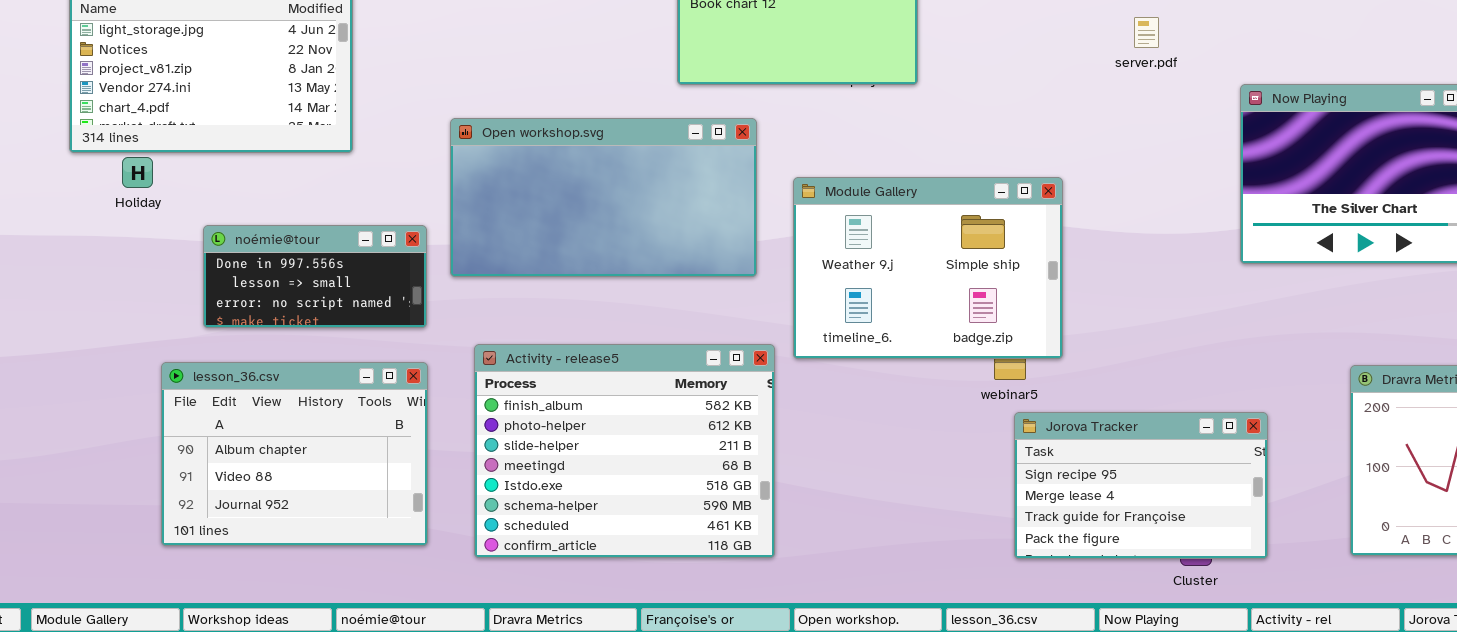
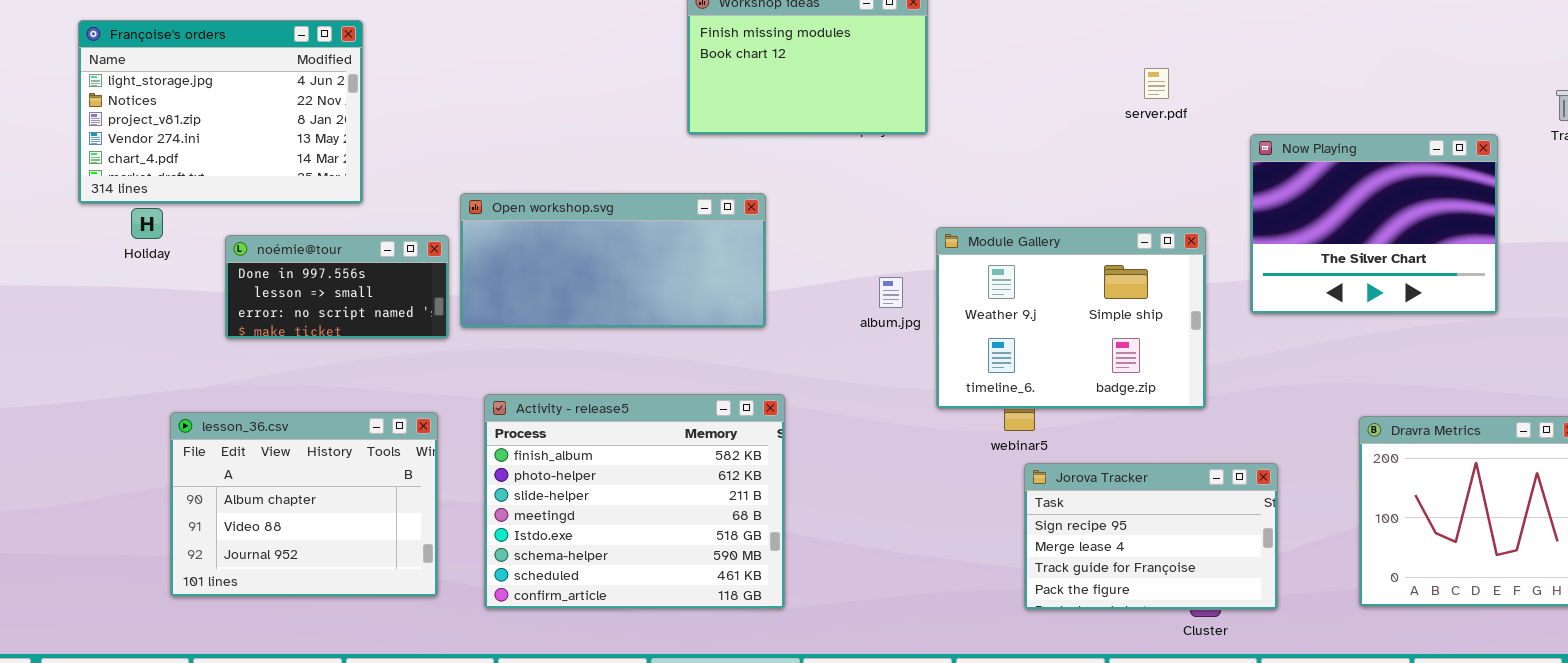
Open workshop.svg: [450,118,757,277] -> [460,193,766,328], resized
Module Gallery: [793,177,1063,359] -> [936,227,1206,409], moved
noémie@tour: [203,225,427,328] -> [225,235,449,339], moved

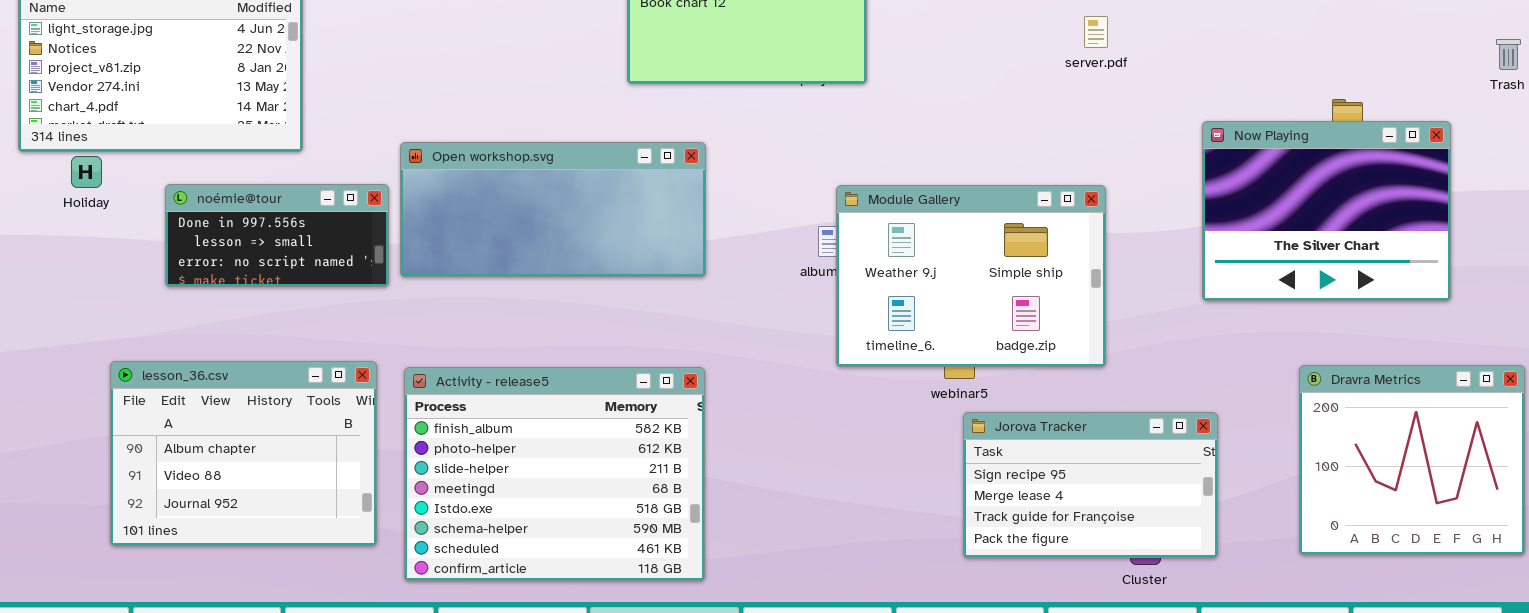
Now Playing: [1250,134,1498,314] -> [1202,121,1451,301], moved
Module Gallery: [936,227,1206,409] -> [836,185,1106,367], moved
Activity - release5: [484,394,785,609] -> [404,367,705,581], moved

